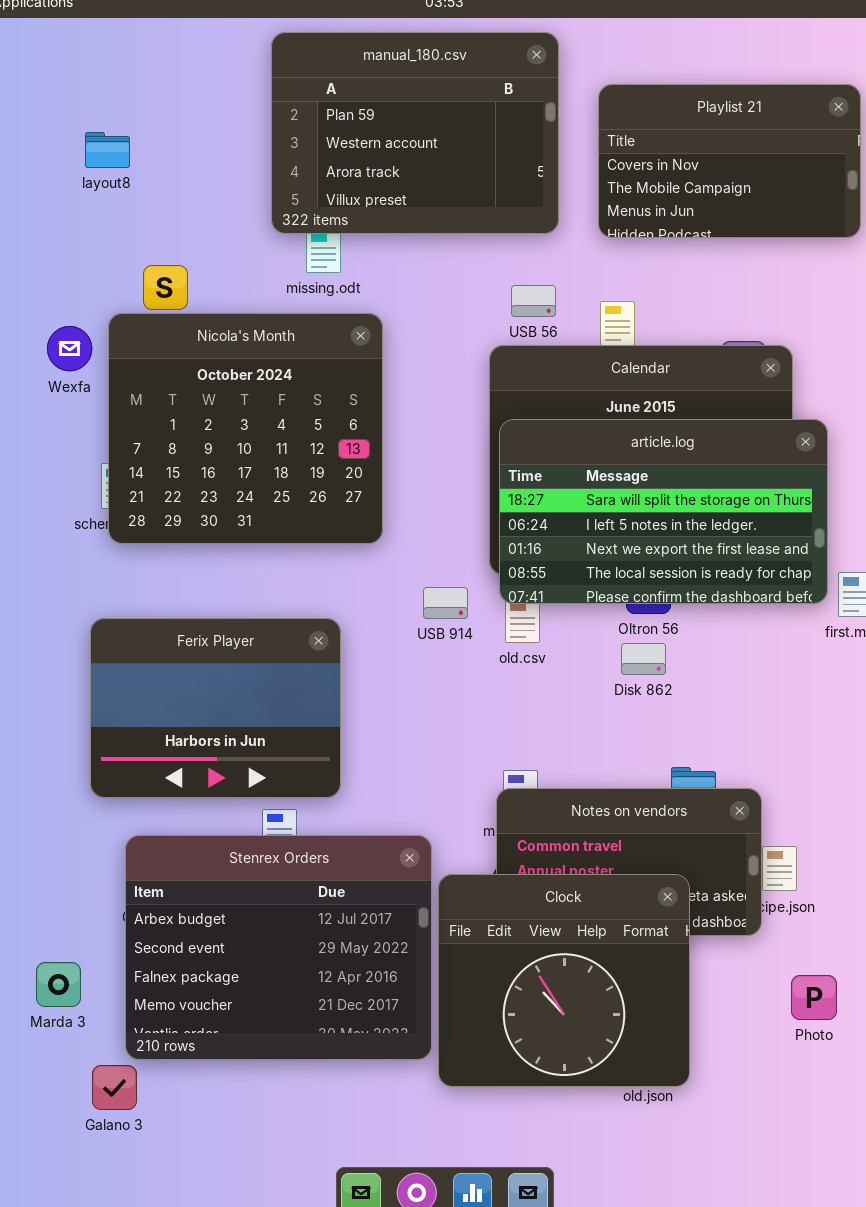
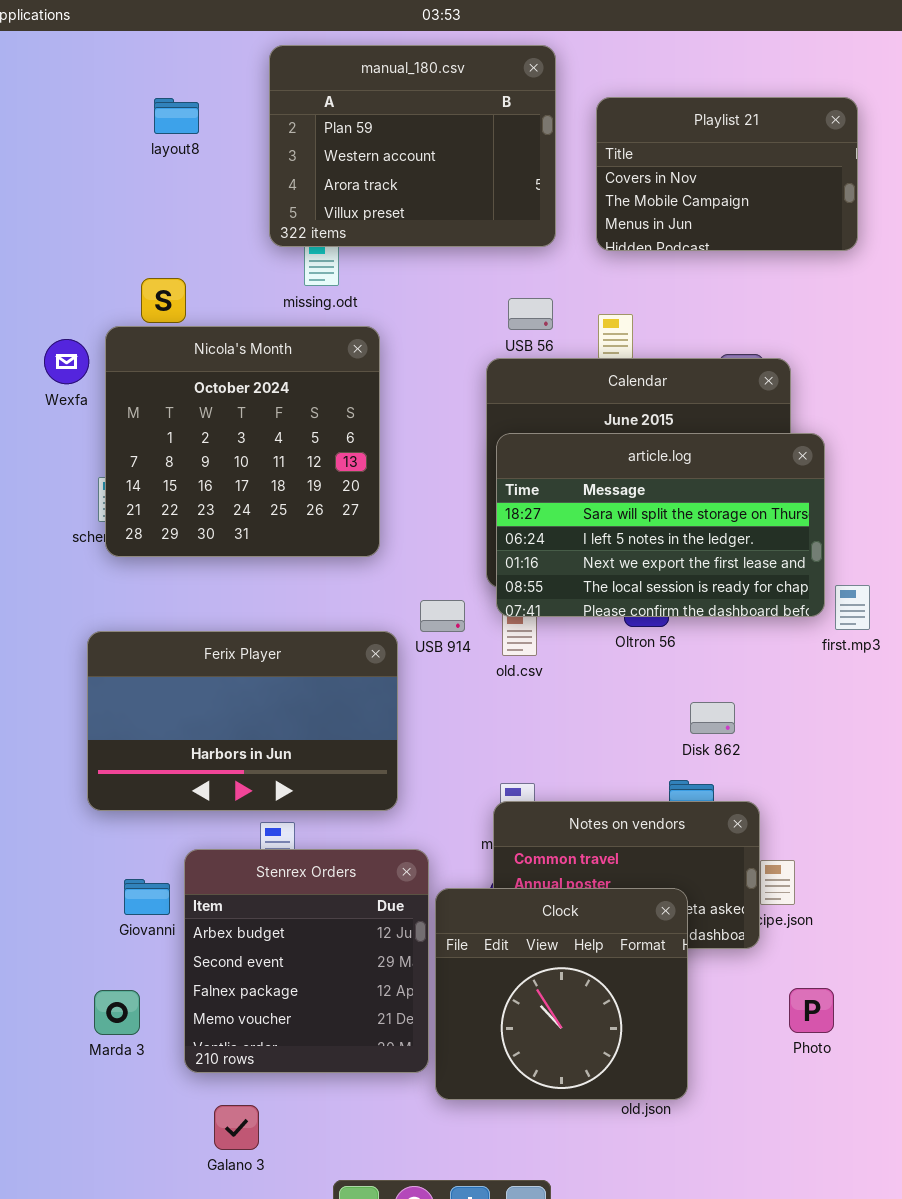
layout8: [85,132,130,168] -> [154,98,199,134], moved
Ferix Player: [90,618,341,798] -> [87,631,398,811], resized
Disk 862: [621,643,666,675] -> [690,702,735,734], moved
Stenrex Orders: [125,835,432,1060] -> [184,849,429,1073], resized
Marda 3: [36,962,81,1007] -> [94,990,140,1035], moved
Galano 3: [92,1065,137,1110] -> [214,1105,259,1150], moved

